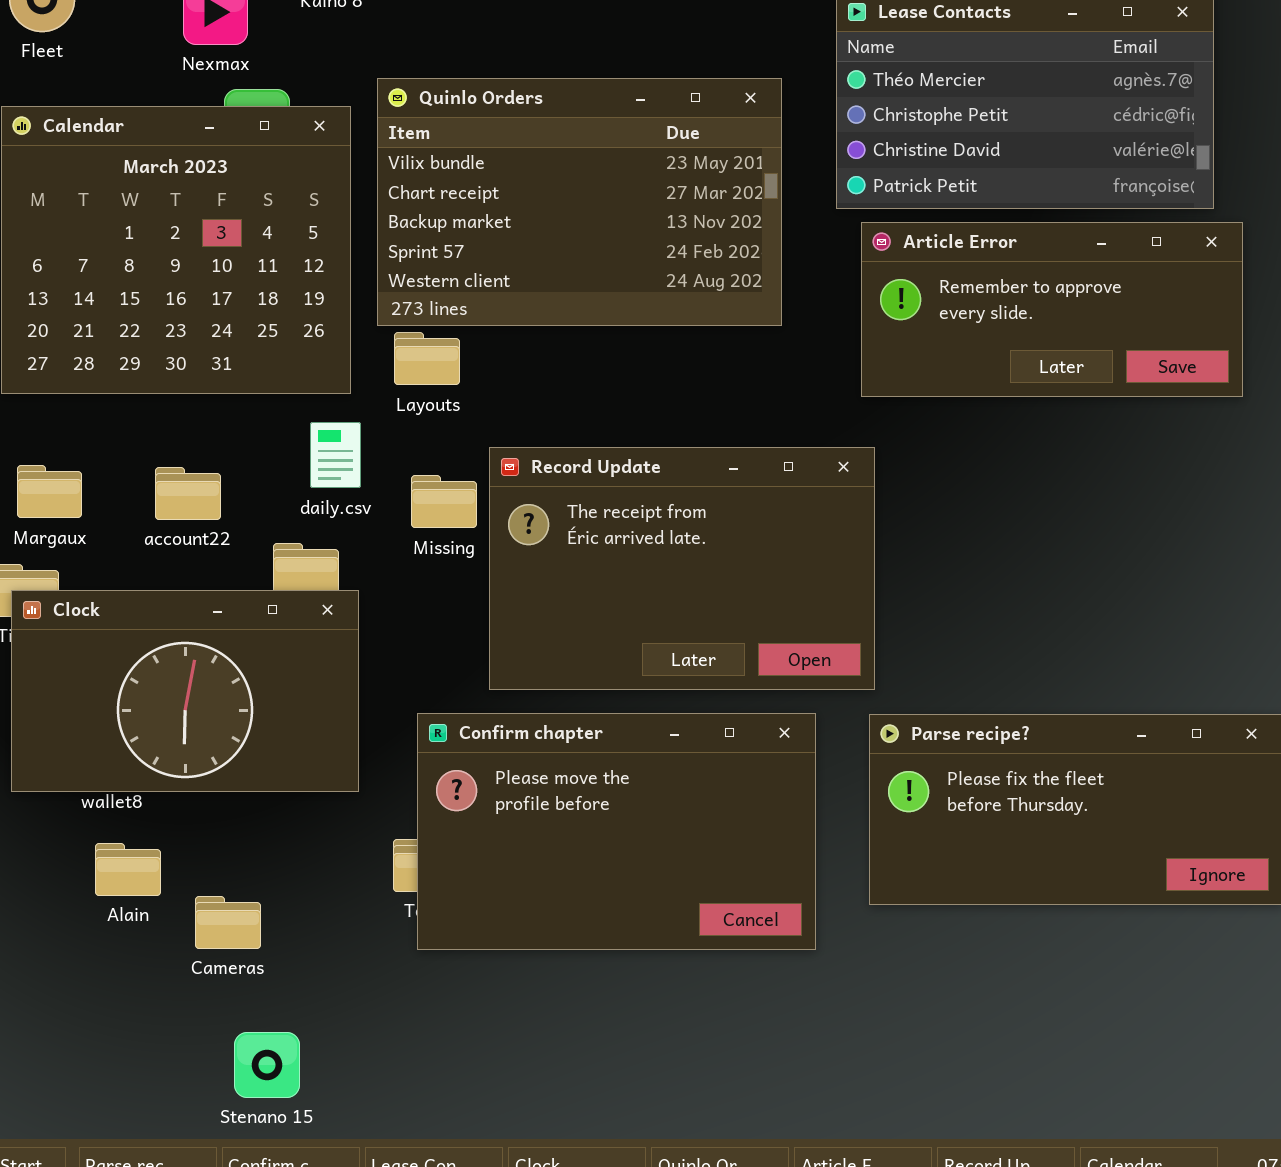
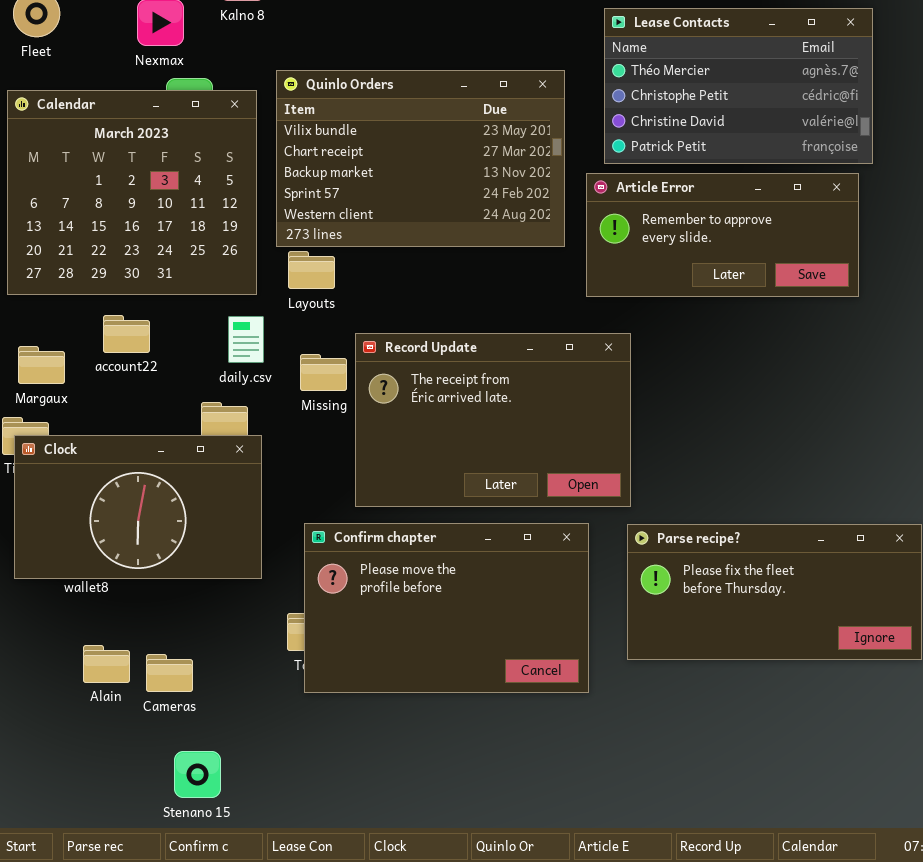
Article Error: [861,222,1243,397] -> [586,173,859,297], moved
account22: [155,467,221,520] -> [103,315,150,353], moved
Alain: [95,843,161,896] -> [83,645,130,683], moved

